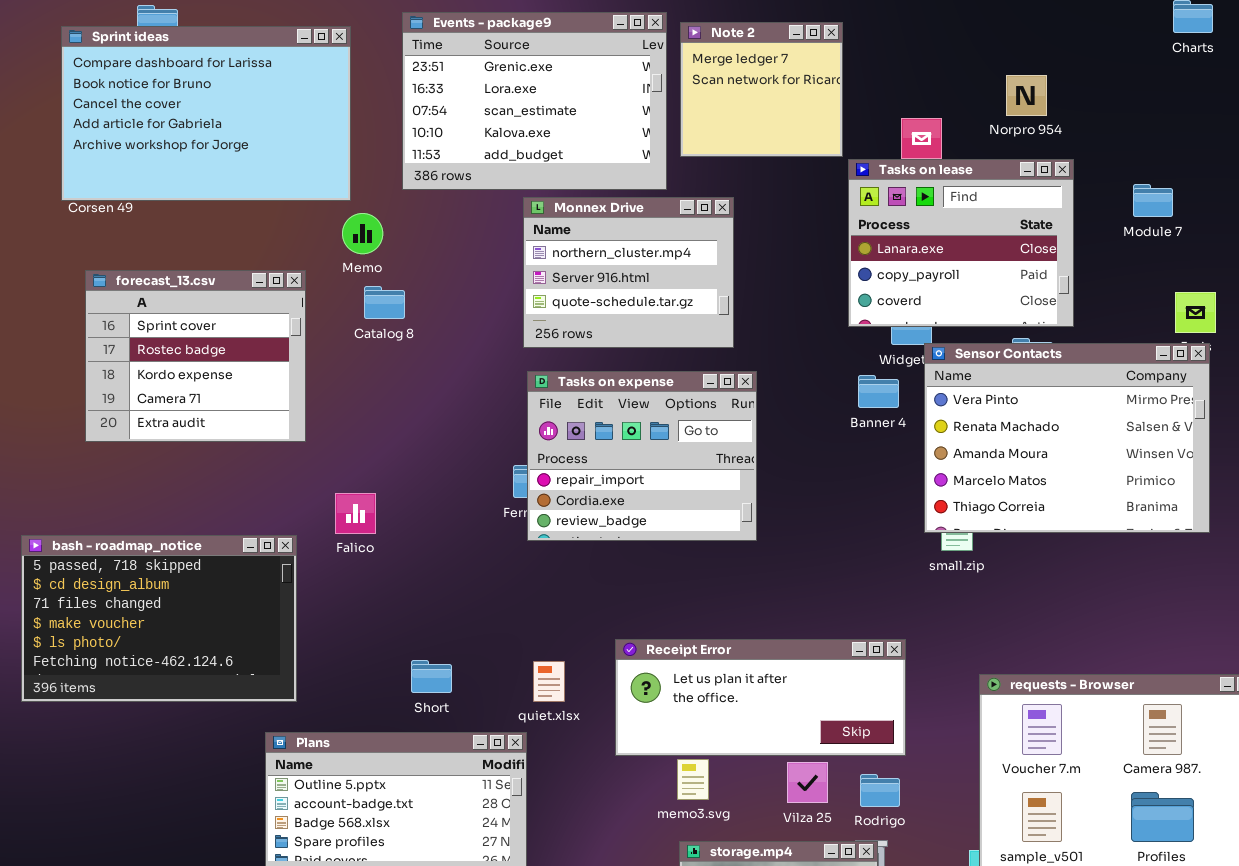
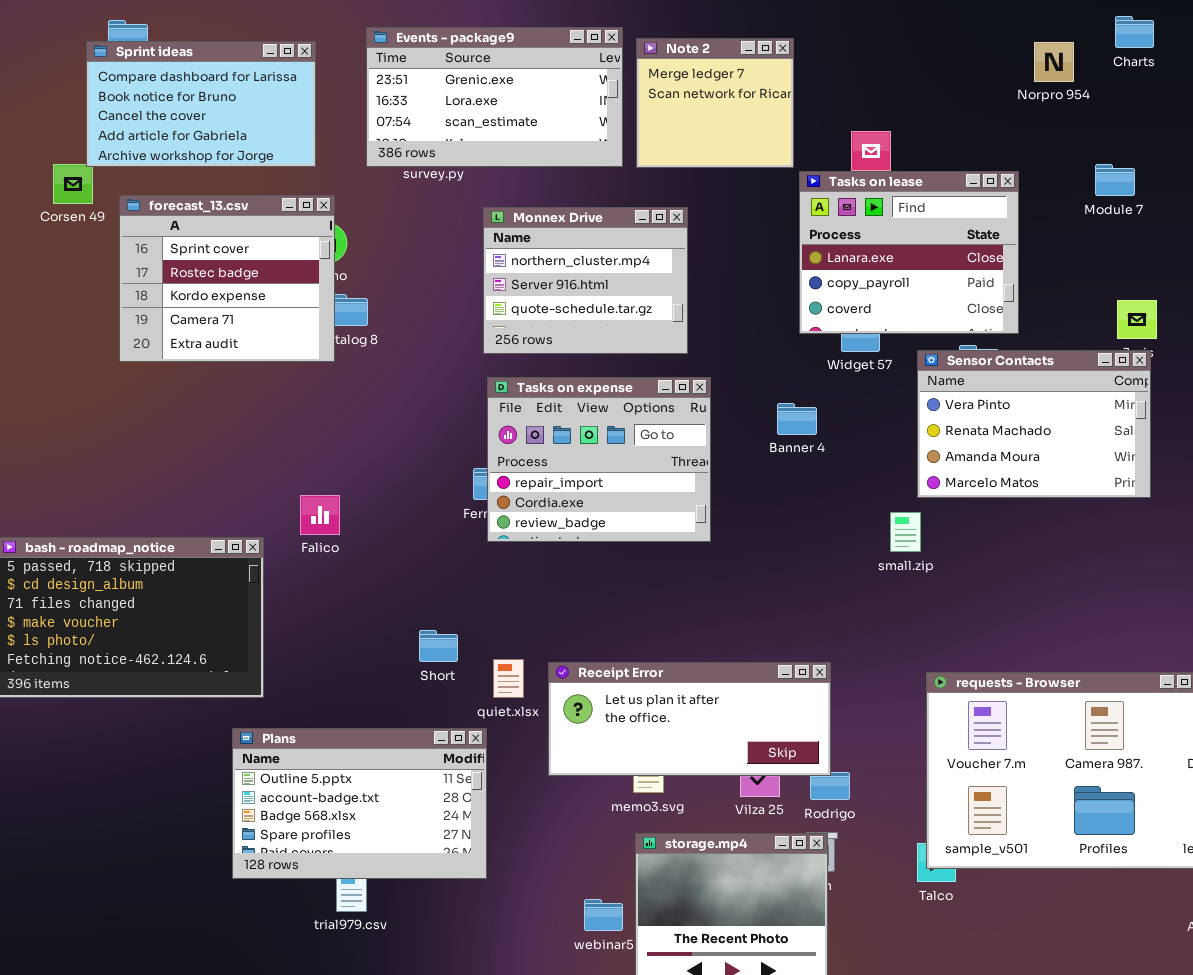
Events - package9: [402,12,667,190] -> [366,27,623,167], resized
Sprint ideas: [61,26,351,201] -> [86,41,316,167], resized
Norpro 954: [1006,75,1047,116] -> [1034,42,1074,82], moved
Module 7: [1133,184,1173,217] -> [1095,164,1135,196], moved
forecast_13.csv: [85,270,306,442] -> [119,195,335,362], moved
Sensor Contacts: [924,343,1210,533] -> [917,350,1151,498], resized
Banner 4: [858,375,899,408] -> [777,403,817,435], moved
Receipt Error: [615,639,906,756] -> [548,662,831,776], moved
Short: [411,660,452,693] -> [419,630,458,662], moved

